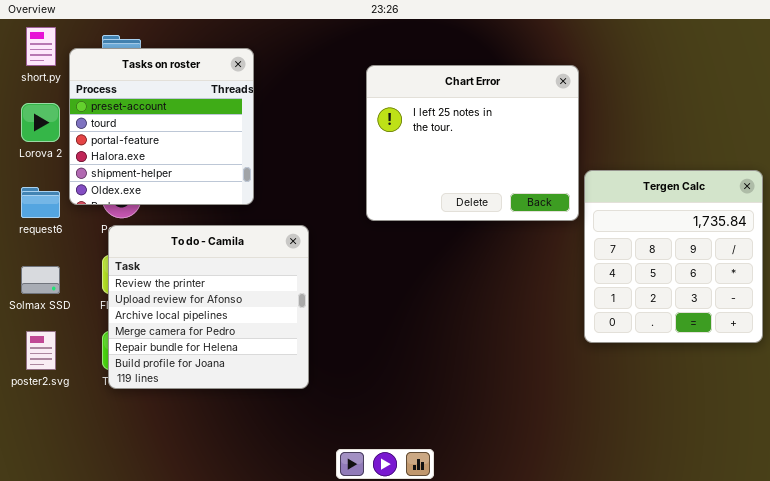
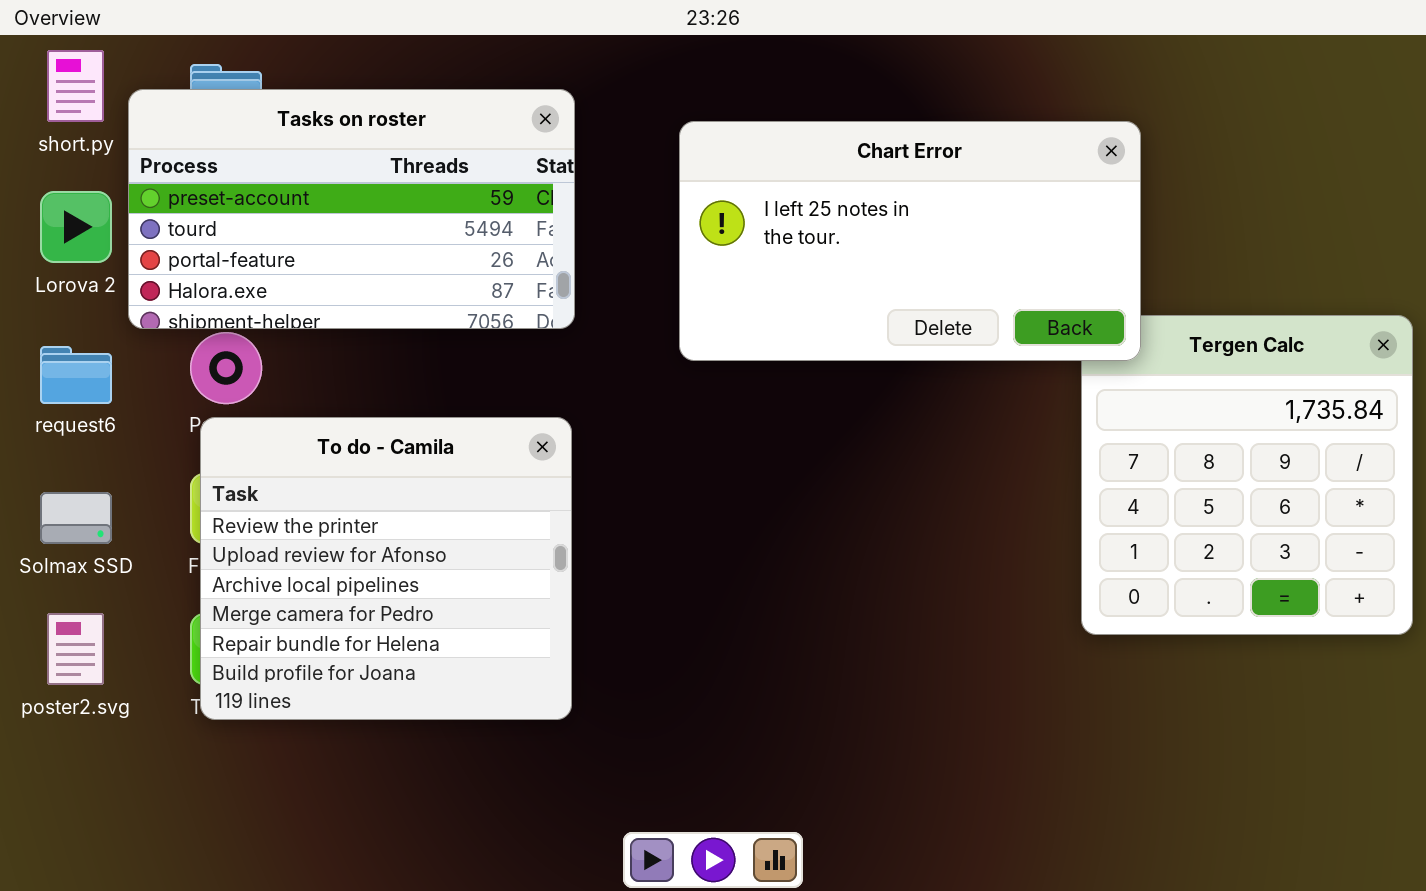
Tasks on roster: [69,48,254,205] -> [128,89,575,329], resized
Chart Error: [366,65,579,221] -> [679,121,1141,361], resized

